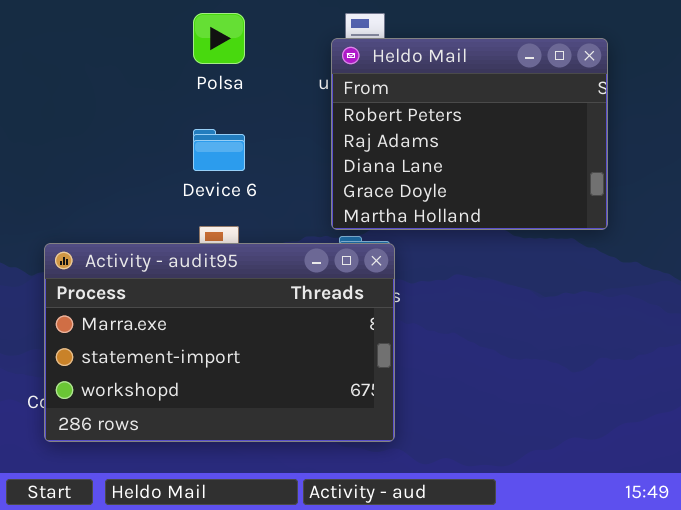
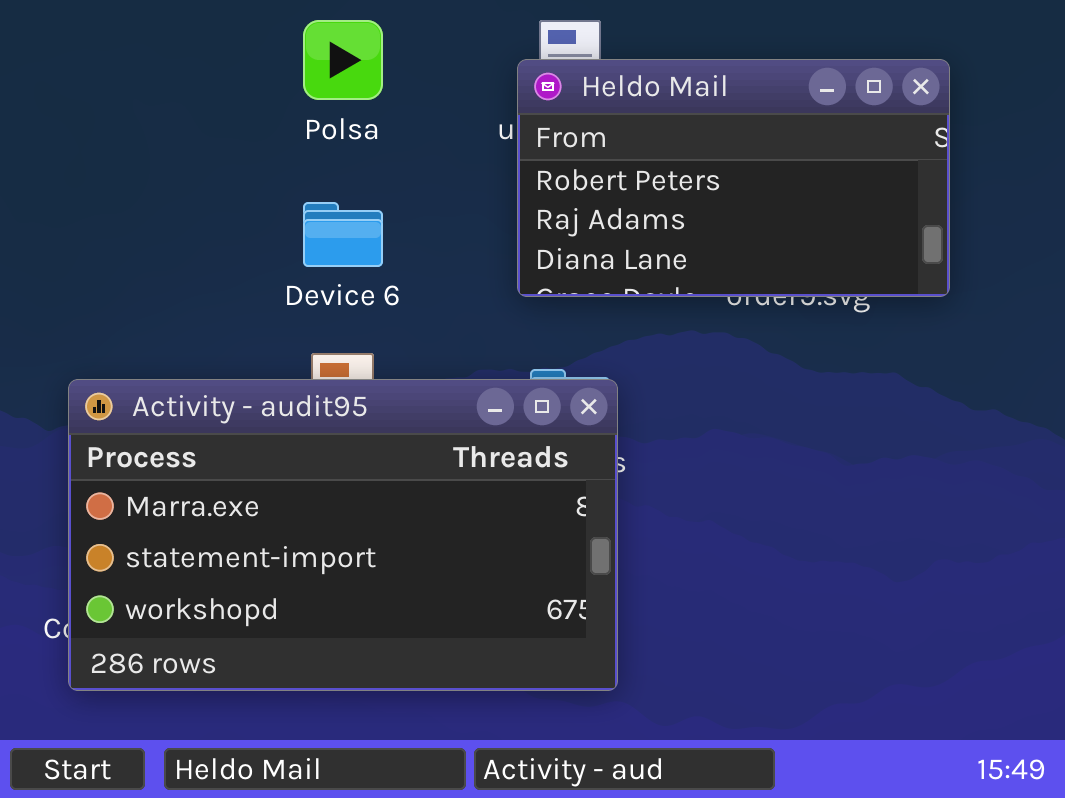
Heldo Mail: [331,38,608,230] -> [517,59,950,297], resized

